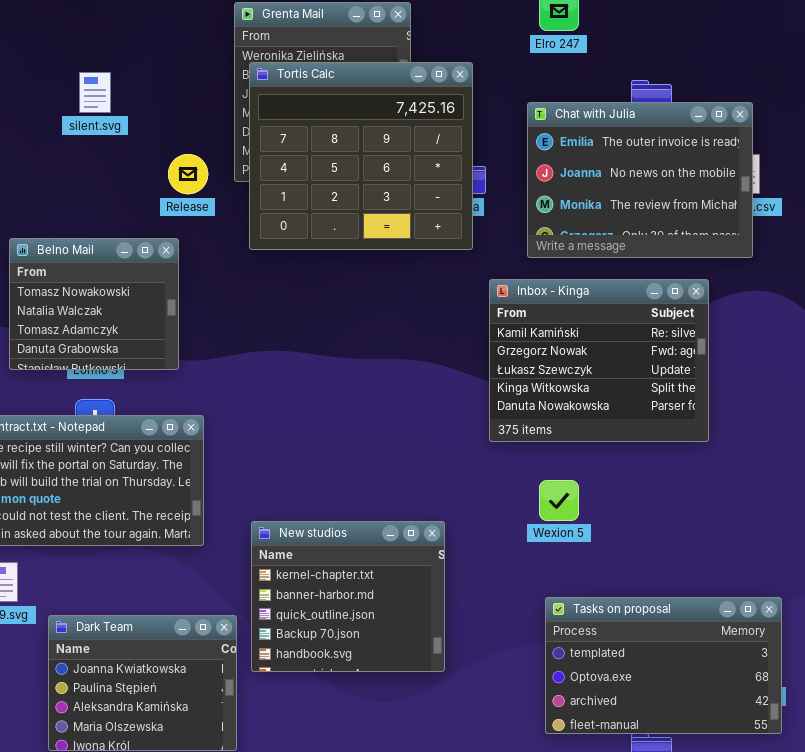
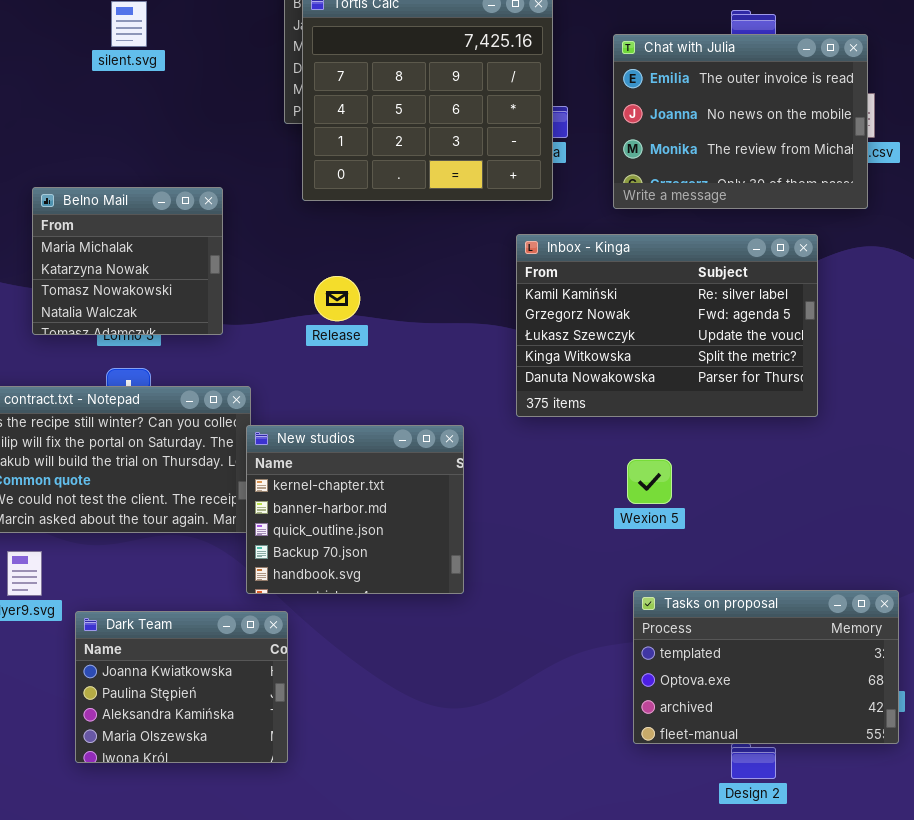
Release: [168,154,208,194] -> [314,276,360,321], moved
Belno Mail: [9,238,179,370] -> [32,187,223,335], scrolled up 2 rows
Inbox - Kinga: [489,279,709,442] -> [516,234,818,417], resized
New studios: [251,521,445,672] -> [246,425,464,594], moved

